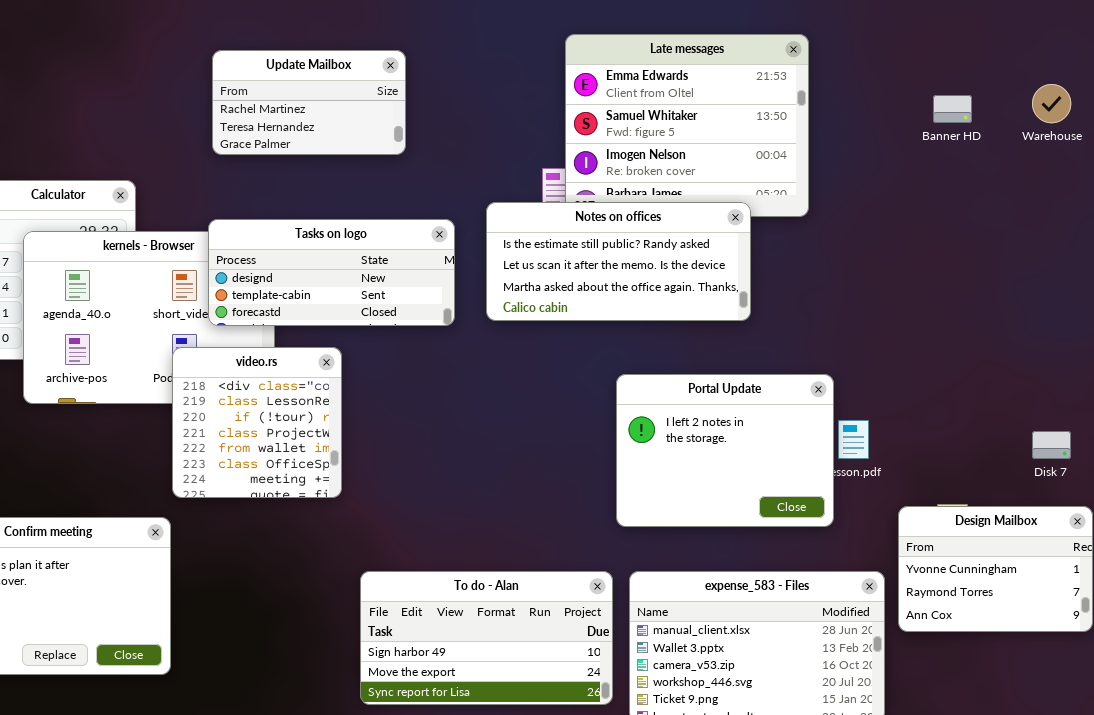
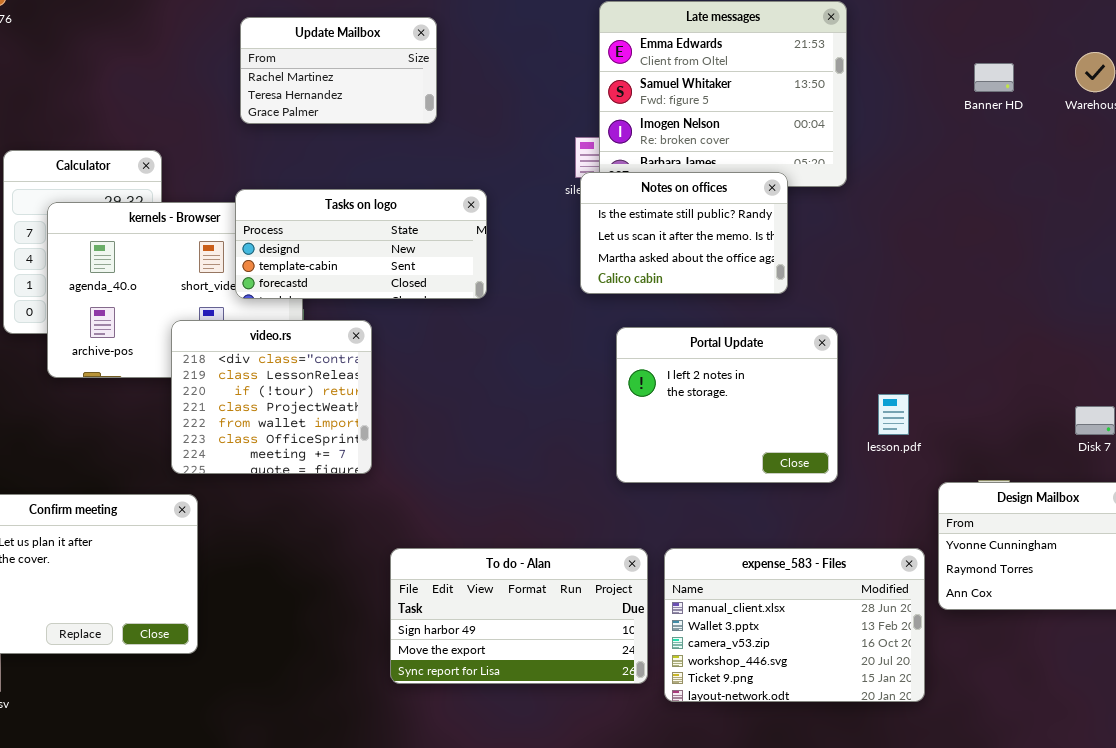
Notes on offices: [486,202,751,321] -> [580,172,788,294], resized
video.rs: [172,347,342,498] -> [171,320,372,474], resized
Portal Update: [616,374,834,527] -> [616,327,838,483], moved

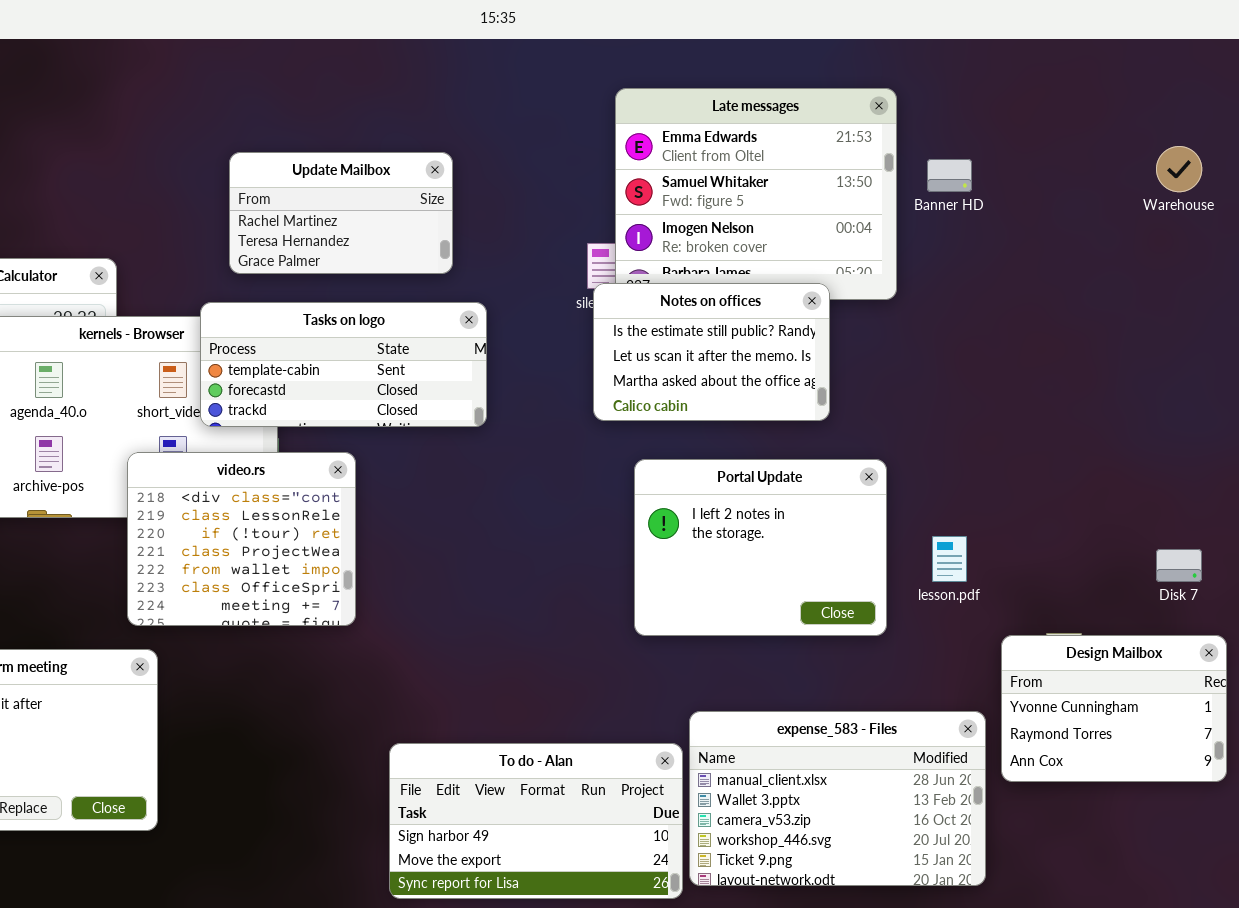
Update Mailbox: [240,17,437,124] -> [229,152,453,274], moved
Banner HD: [974,63,1014,92] -> [927,159,972,192], moved
Tasks on logo: [235,189,487,299] -> [200,302,487,427], scrolled down 1 row
To do - Alan: [390,548,648,684] -> [389,743,683,899], moved

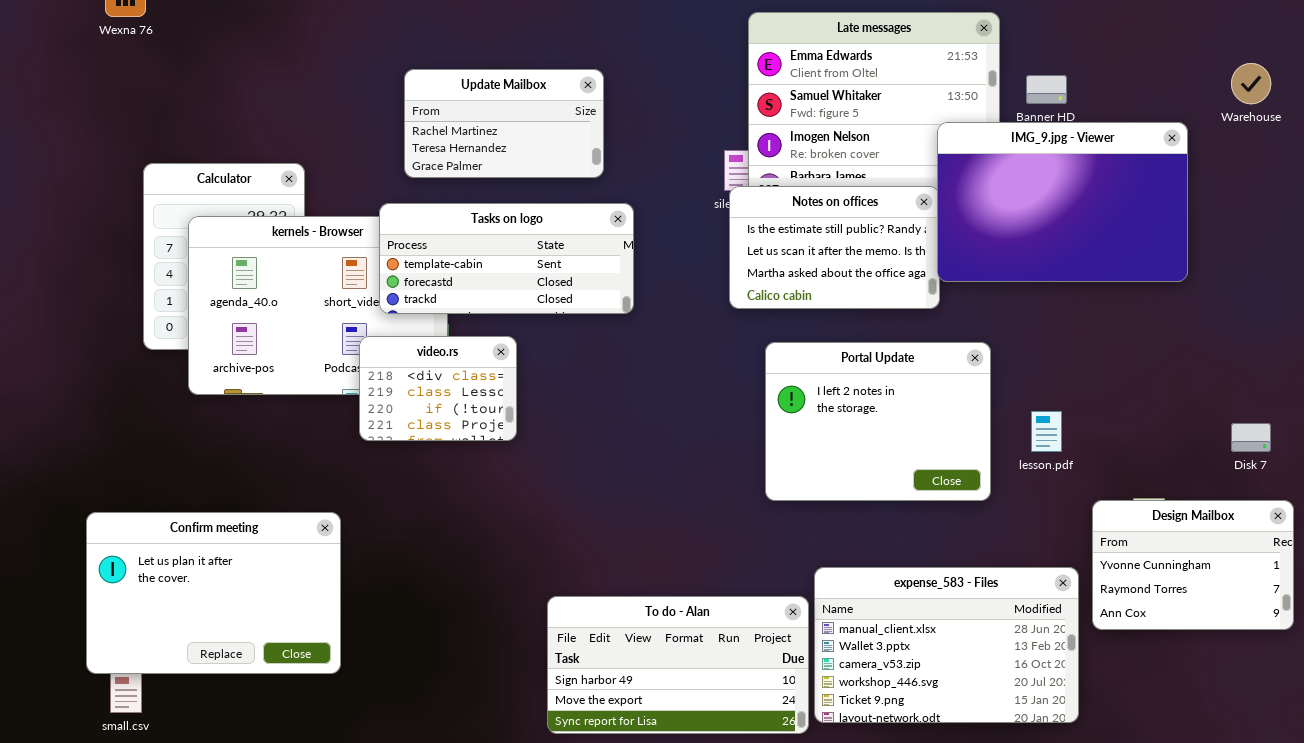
IMG_9.jpg - Viewer: none -> [937,122,1188,282], opened
video.rs: [127,452,356,626] -> [359,336,517,441], resized

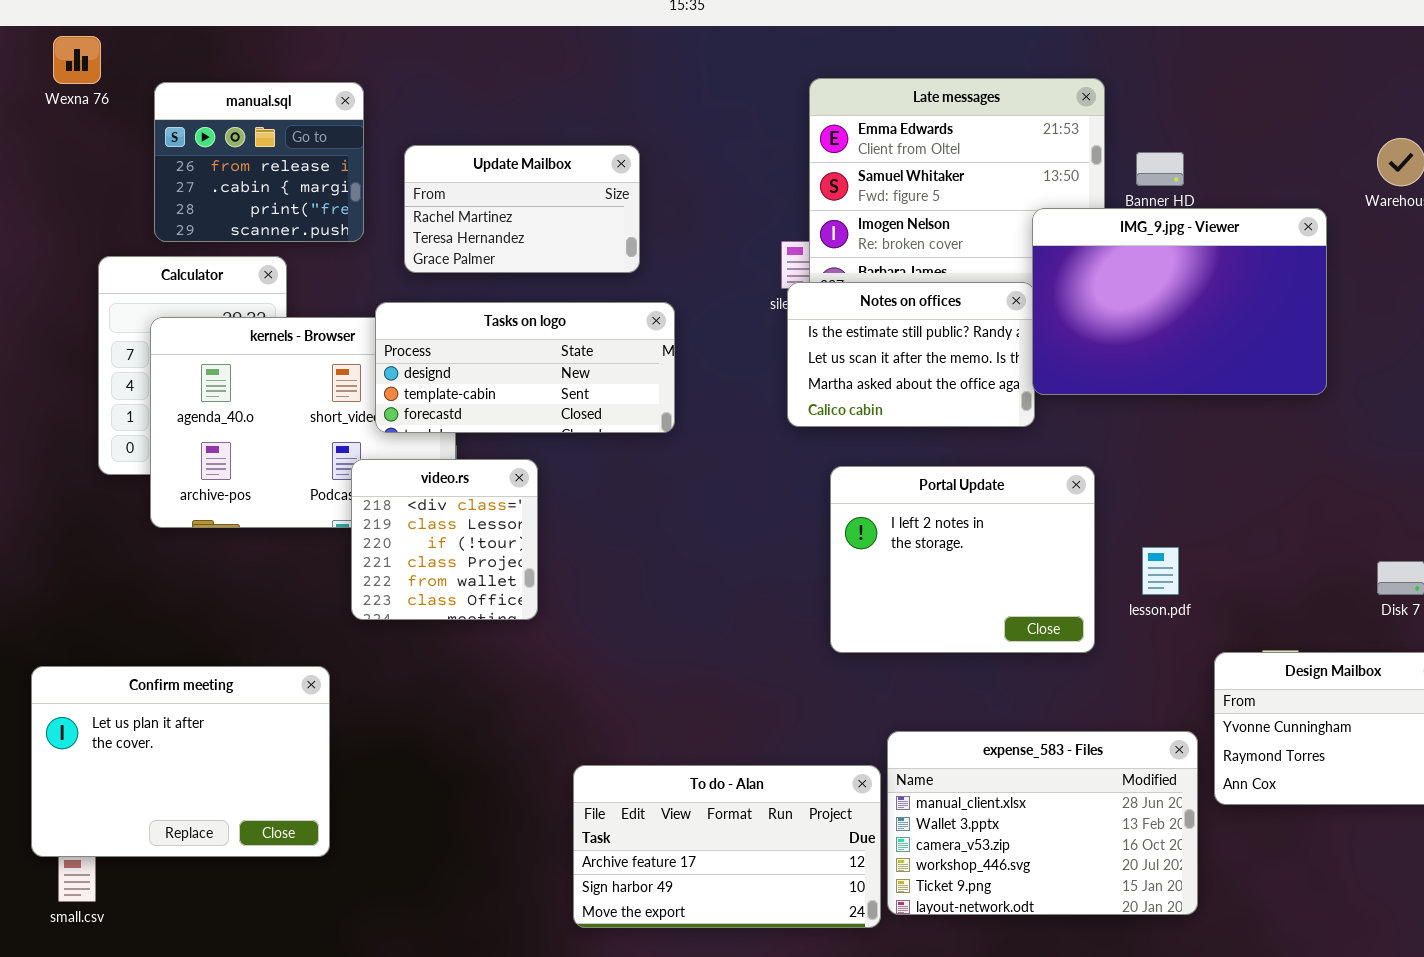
manual.sql: none -> [154,82,364,242], opened
Tasks on logo: [379,203,634,314] -> [375,302,675,433], scrolled up 1 row
video.rs: [359,336,517,441] -> [351,459,538,620], resized
To do - Alan: [547,596,809,734] -> [573,765,881,928], scrolled up 1 row

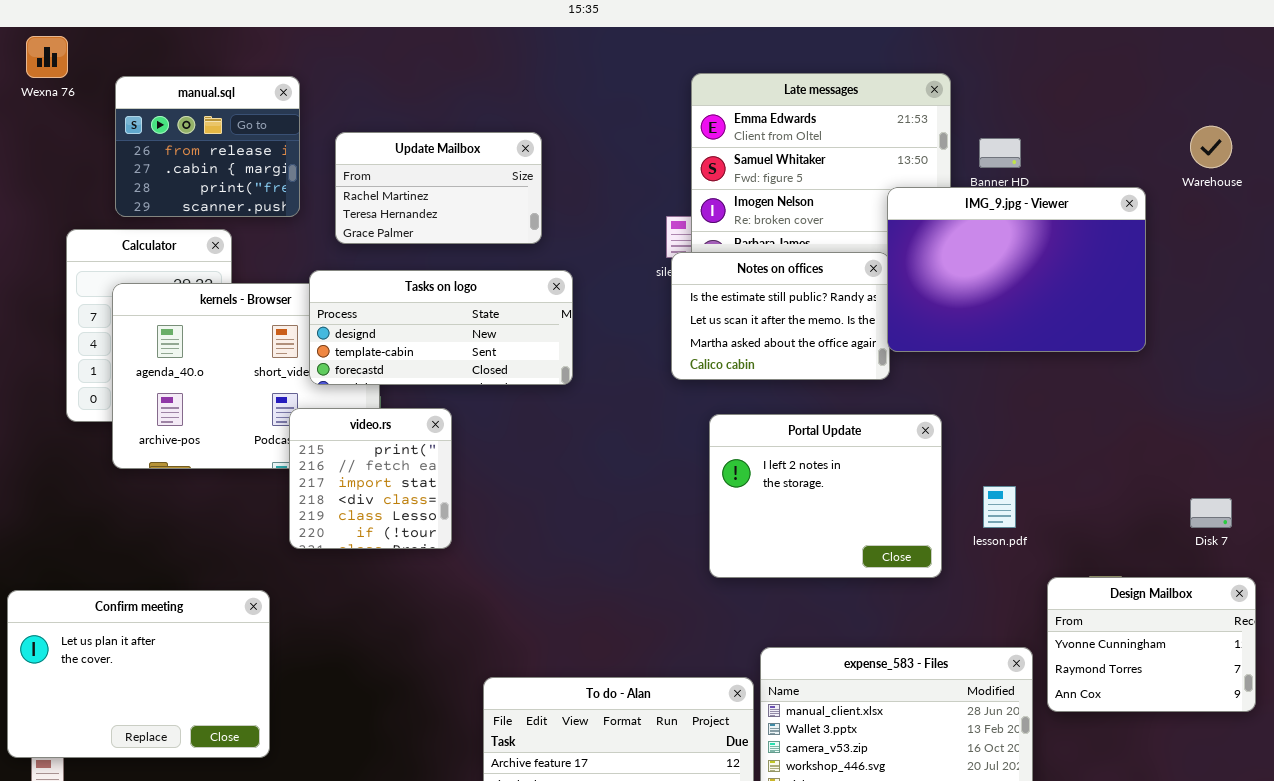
video.rs: [351,459,538,620] -> [289,408,452,549], scrolled up 3 rows

